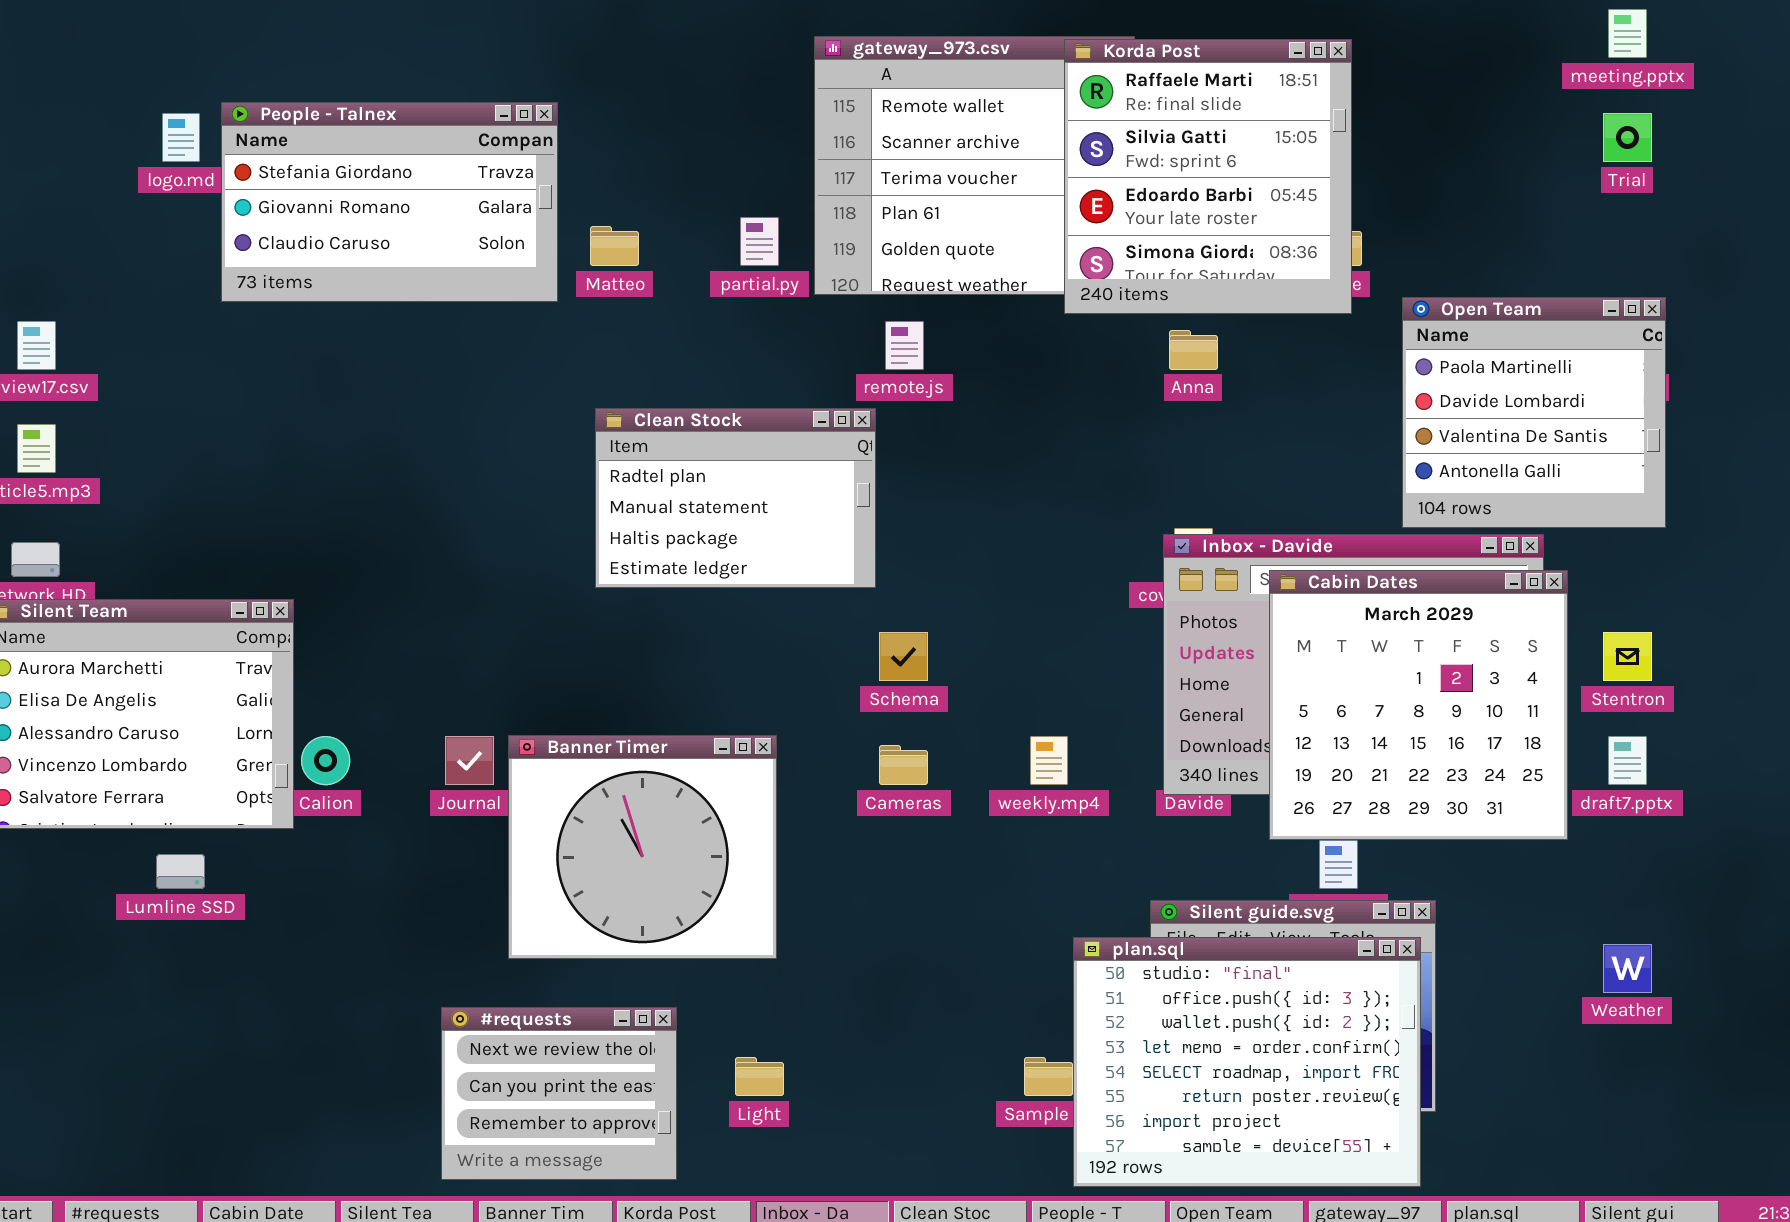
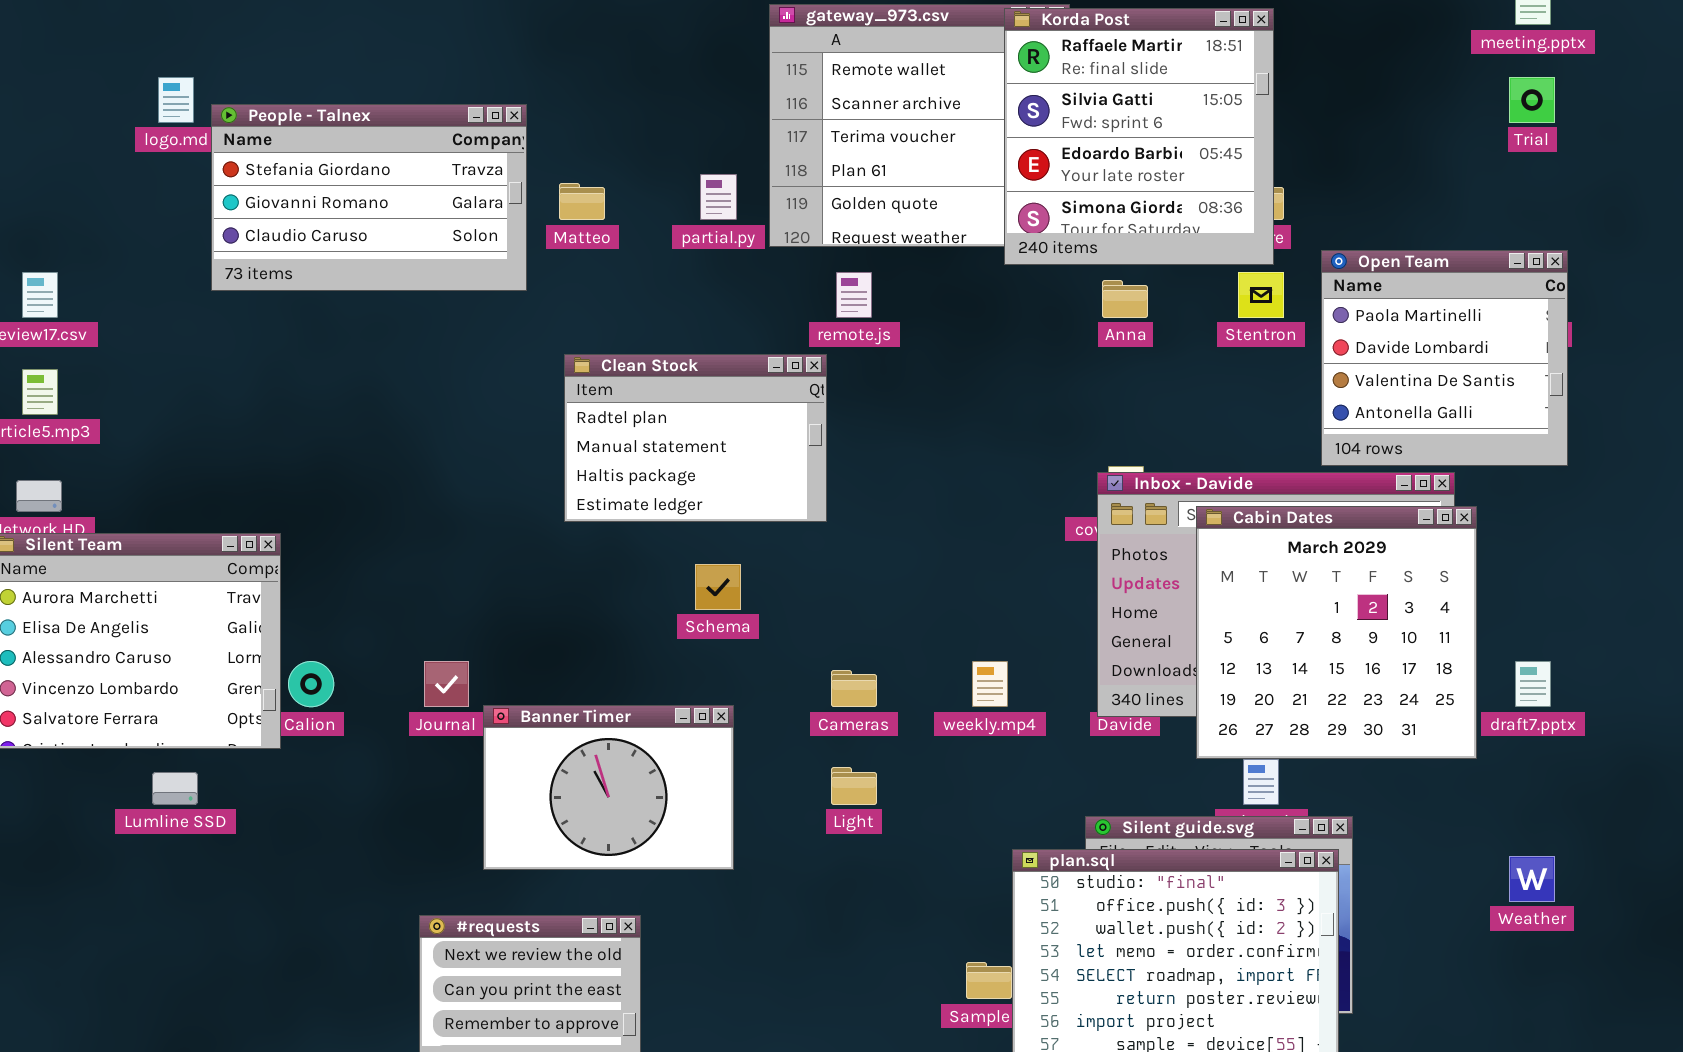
People - Talnex: [221,102,558,302] -> [211,104,527,291], moved
Schema: [879,632,928,681] -> [695,564,741,610], moved
Stentron: [1603,632,1652,681] -> [1238,272,1284,318], moved
Banner Timer: [508,735,777,959] -> [483,705,734,870], resized
Light: [735,1057,784,1096] -> [831,767,877,805], moved

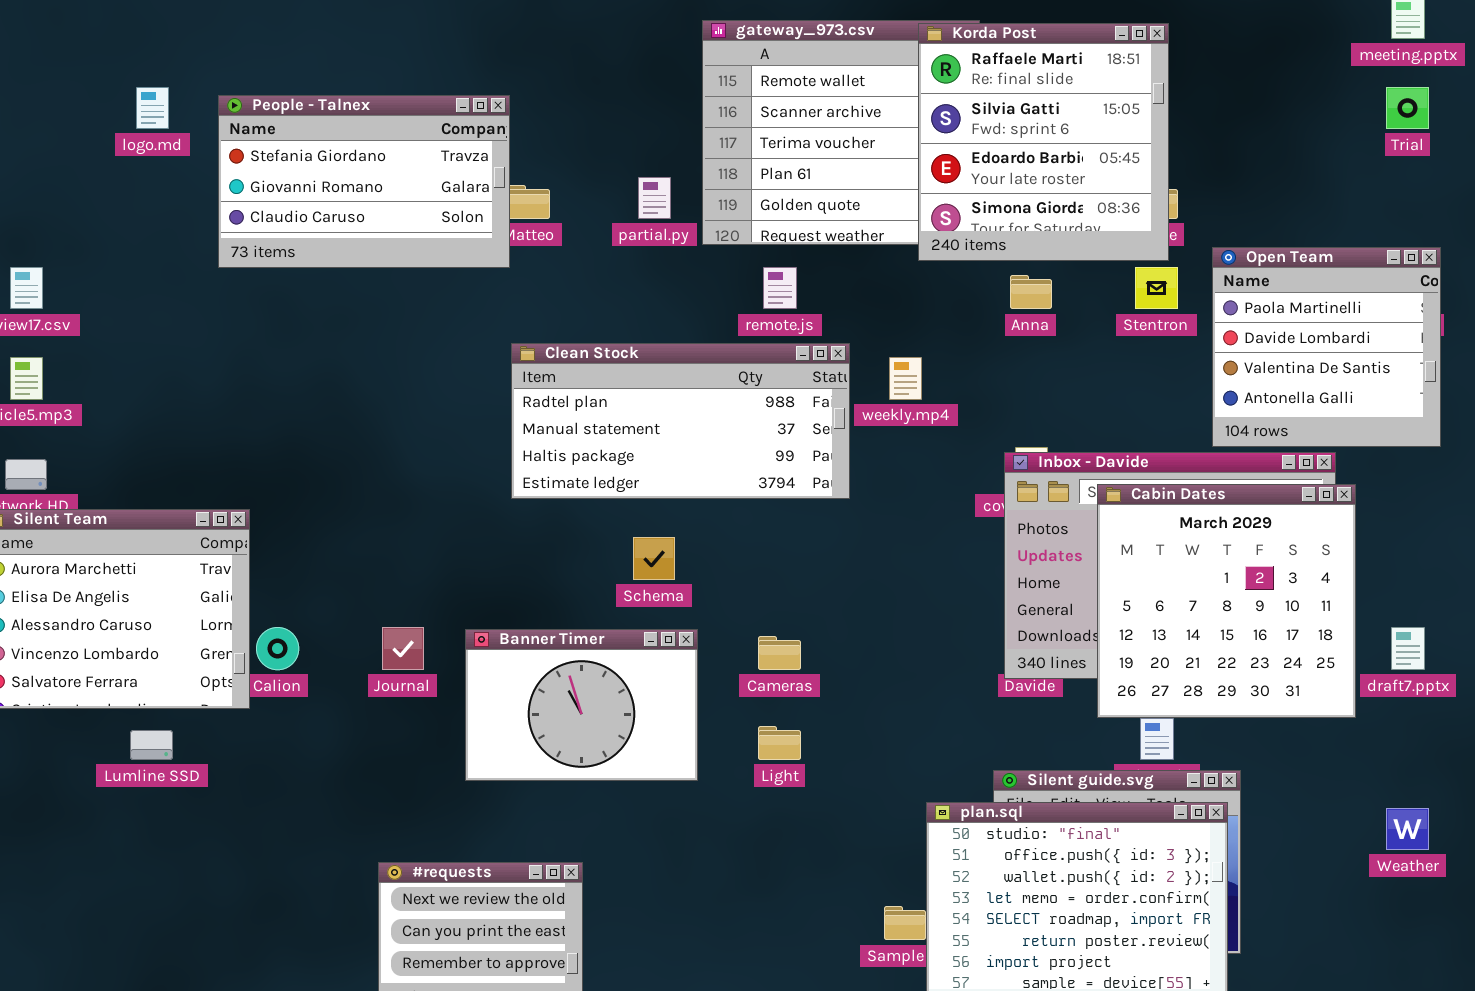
People - Talnex: [211,104,527,291] -> [218,95,510,268], moved
Clean Stock: [564,354,827,522] -> [511,343,850,499], resized
weekly.mp4: [972,661,1008,707] -> [889,357,922,400], moved
Banner Timer: [483,705,734,870] -> [465,629,698,781], moved

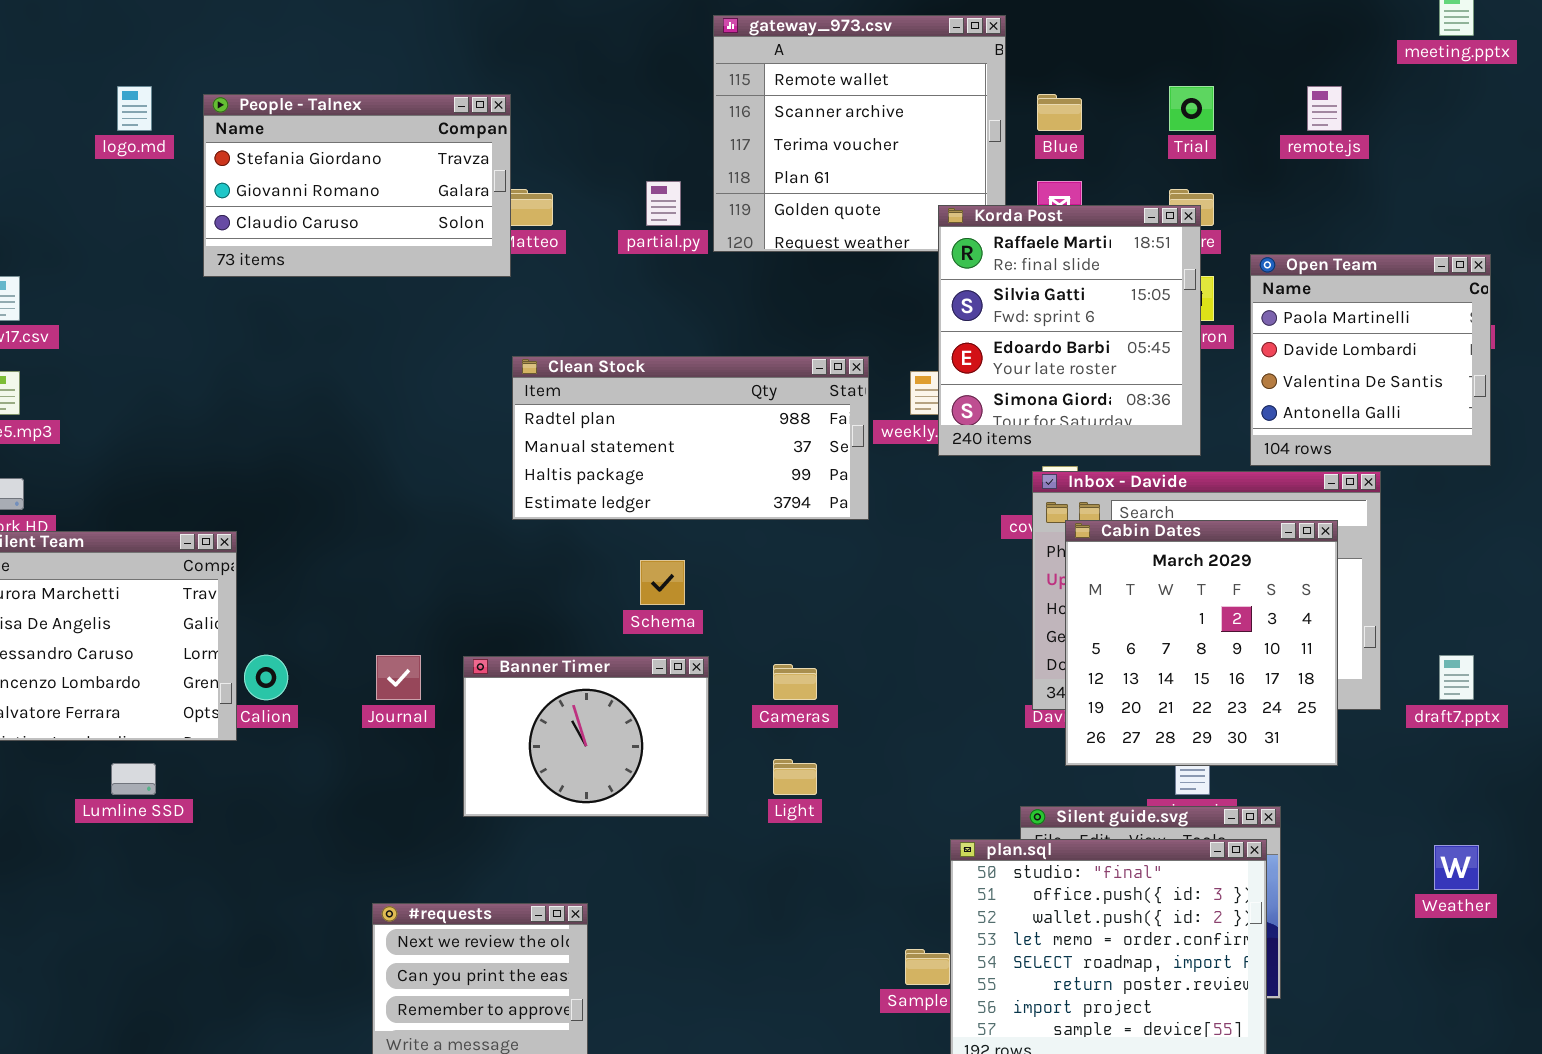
Korda Post: [918,23,1169,261] -> [938,205,1201,456], moved
Trial: [1386,87,1429,129] -> [1169,86,1214,131], moved
remote.js: [763,267,797,309] -> [1307,86,1342,131], moved
Cabin Dates: [1097,484,1356,718] -> [1065,520,1338,766], moved

